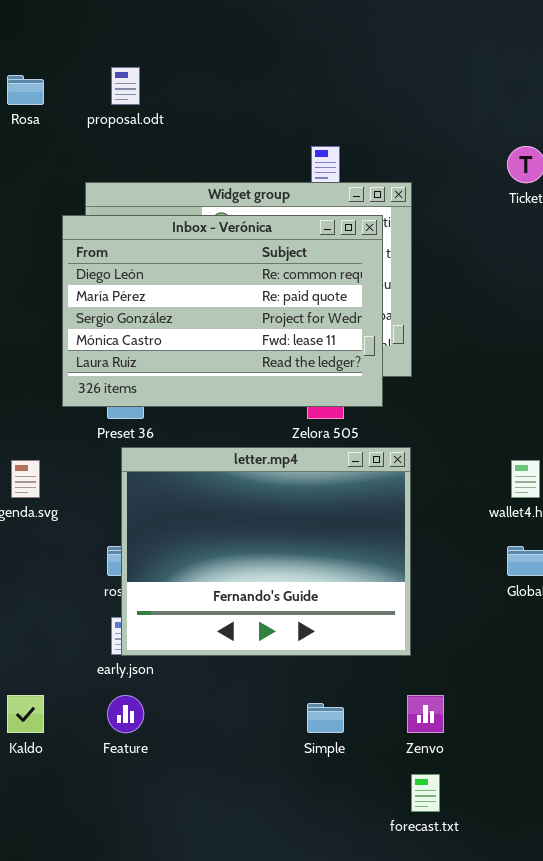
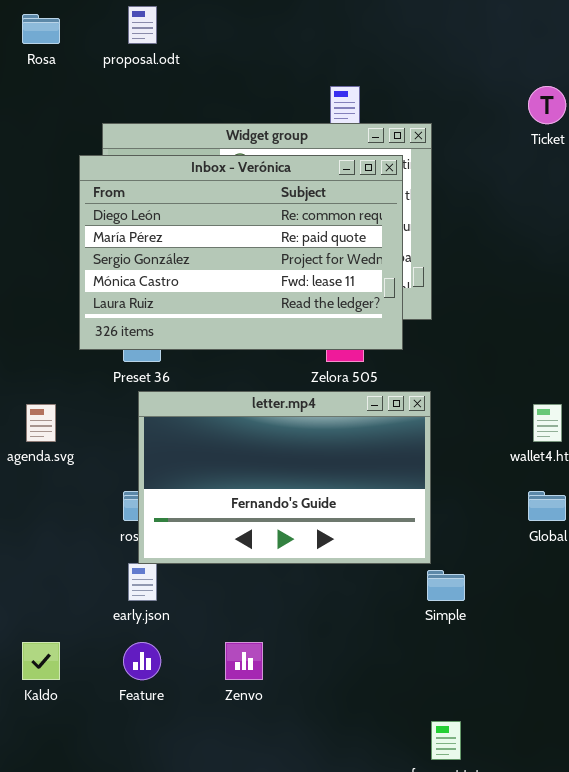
letter.mp4: [121,447,411,656] -> [138,391,431,564], resized
Zenvo: [407,695,444,733] -> [225,642,263,680], moved
Simple: [307,703,344,733] -> [427,570,465,601], moved

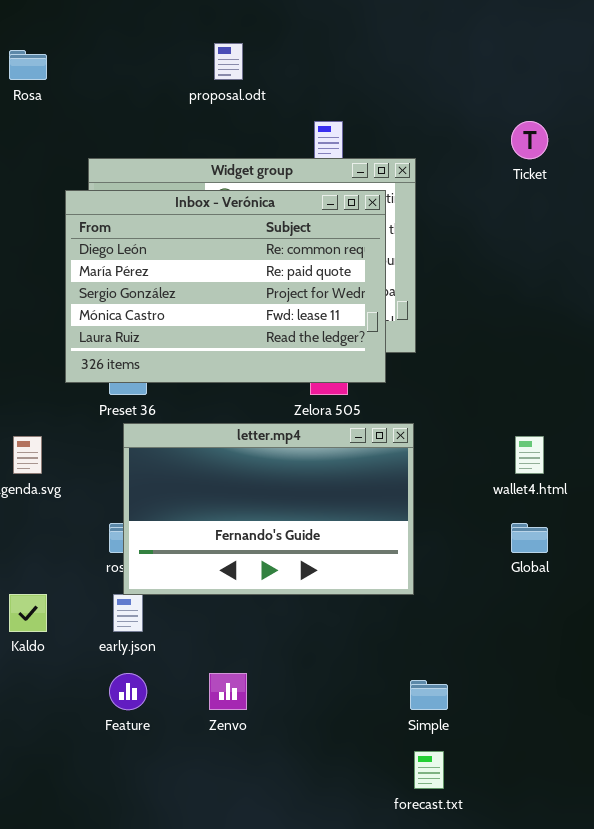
proposal.odt: [128,6,157,44] -> [214,43,243,80], moved
Simple: [427,570,465,601] -> [410,680,448,710], moved
Kaldo: [22,642,60,680] -> [9,594,47,632], moved

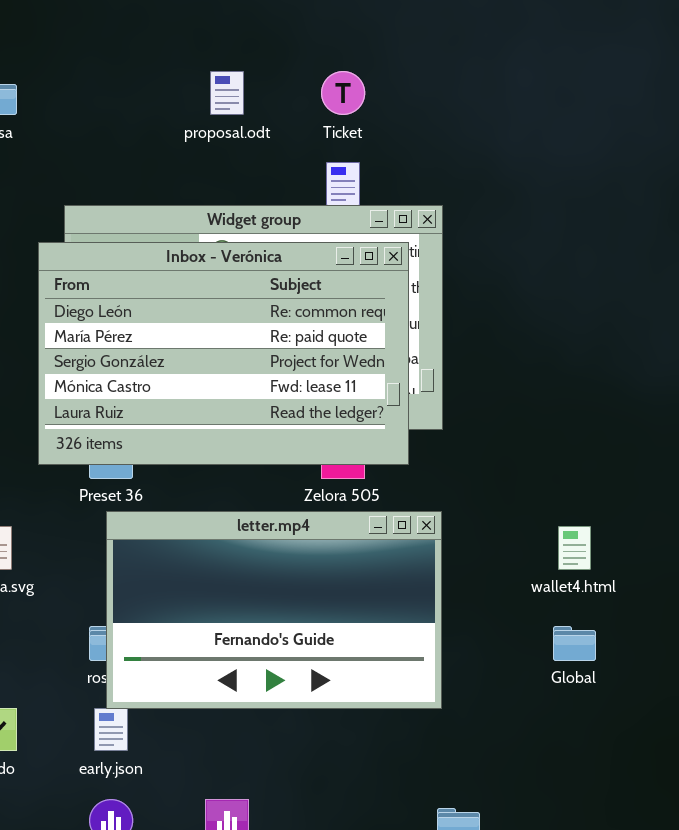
Ticket: [511,121,548,159] -> [321,71,365,115], moved

